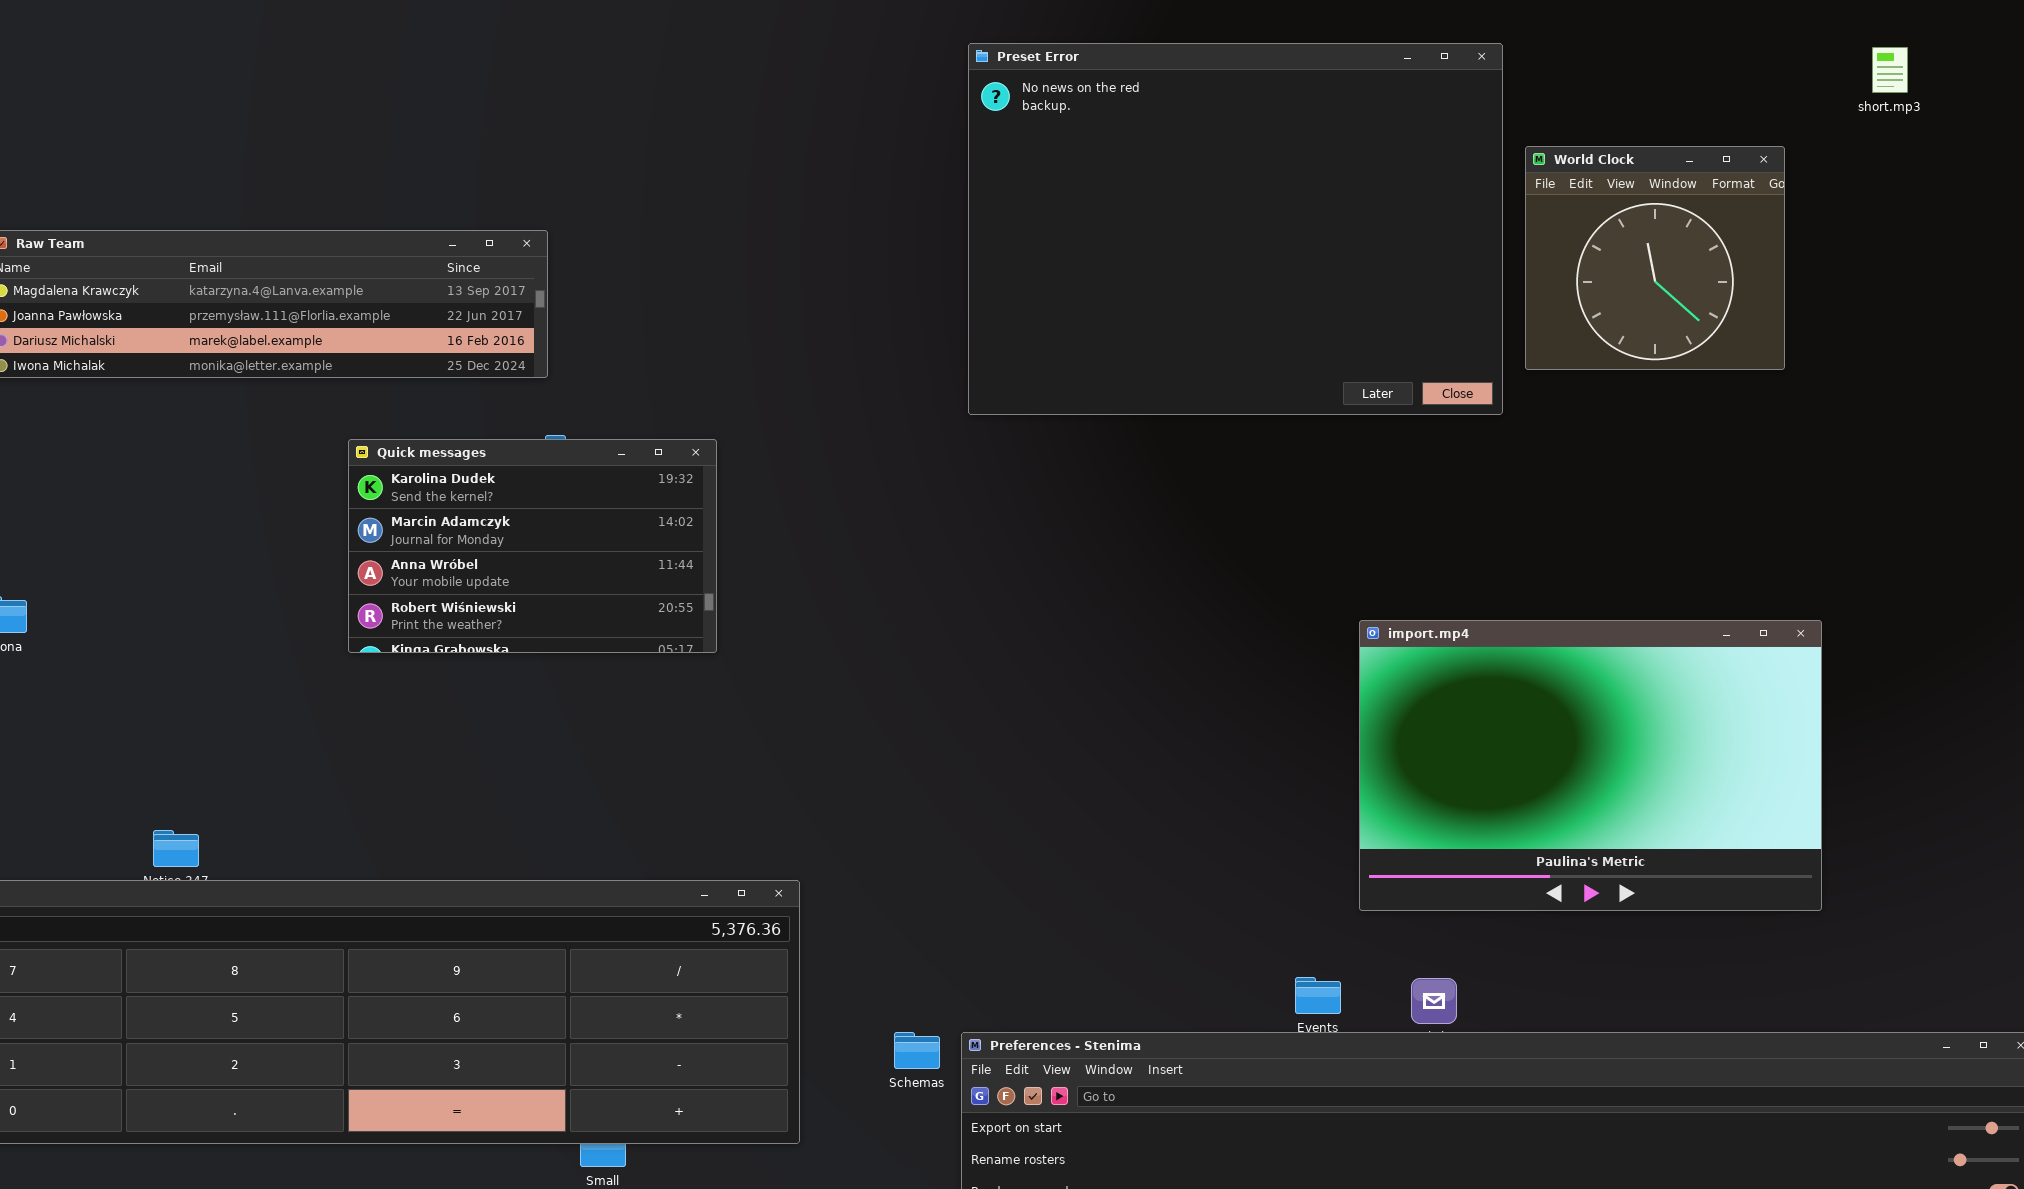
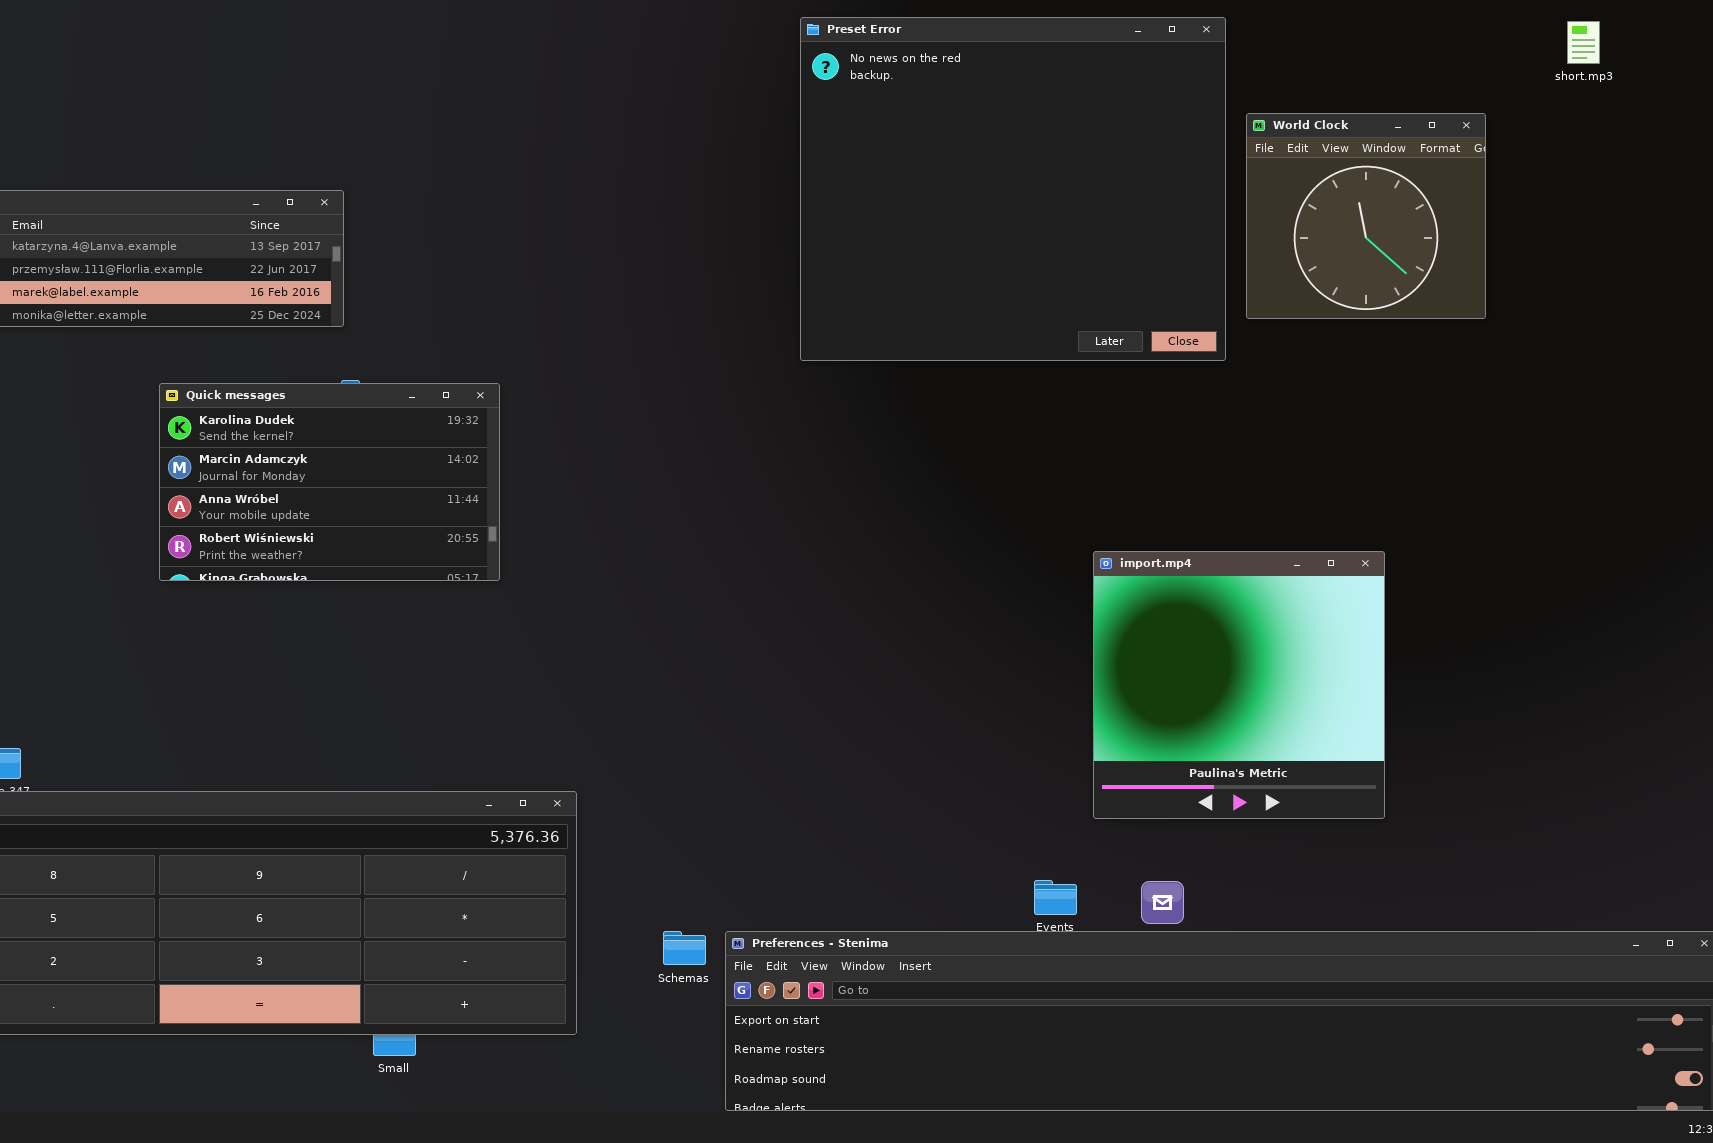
Preset Error: [968,43,1503,415] -> [800,17,1226,361], resized
import.mp4: [1359,620,1822,911] -> [1093,551,1385,819], resized

